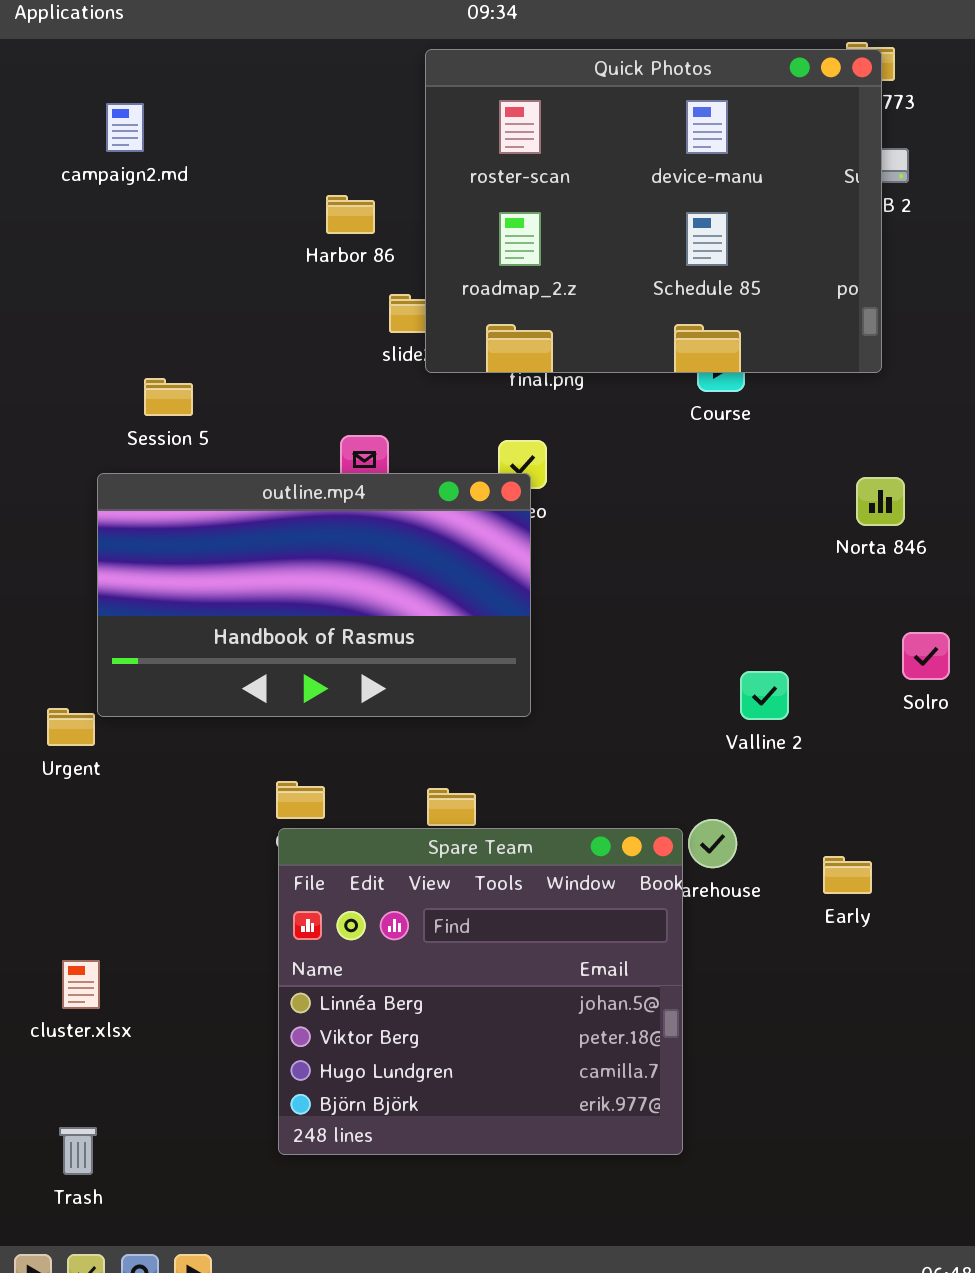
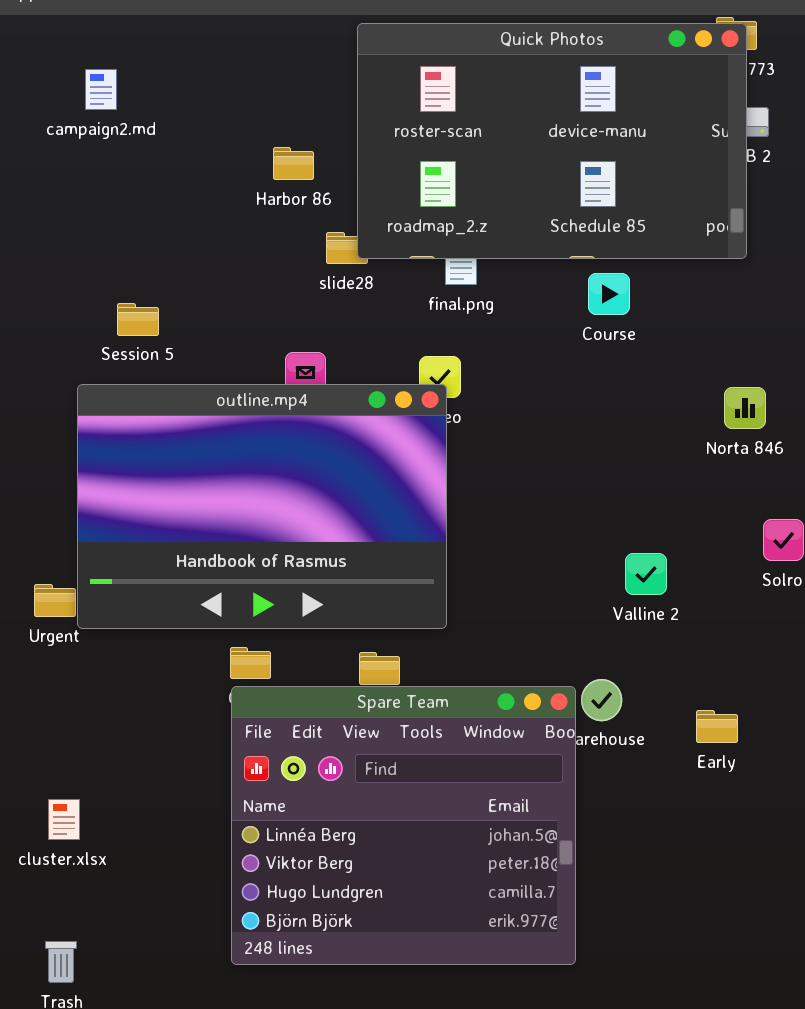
Quick Photos: [425,49,882,373] -> [357,23,747,259], resized
outline.mp4: [97,473,531,717] -> [77,384,447,629], resized

